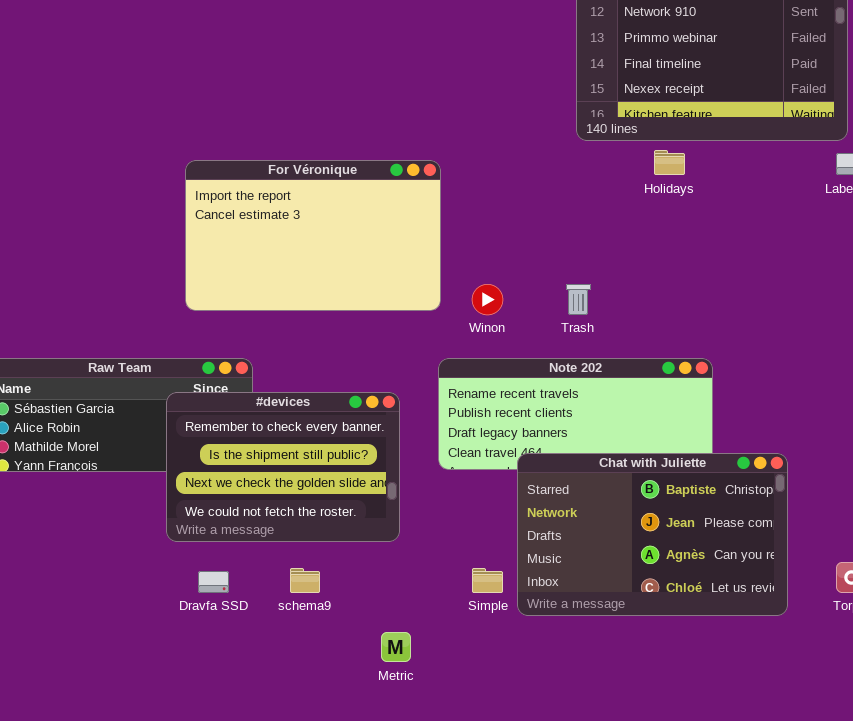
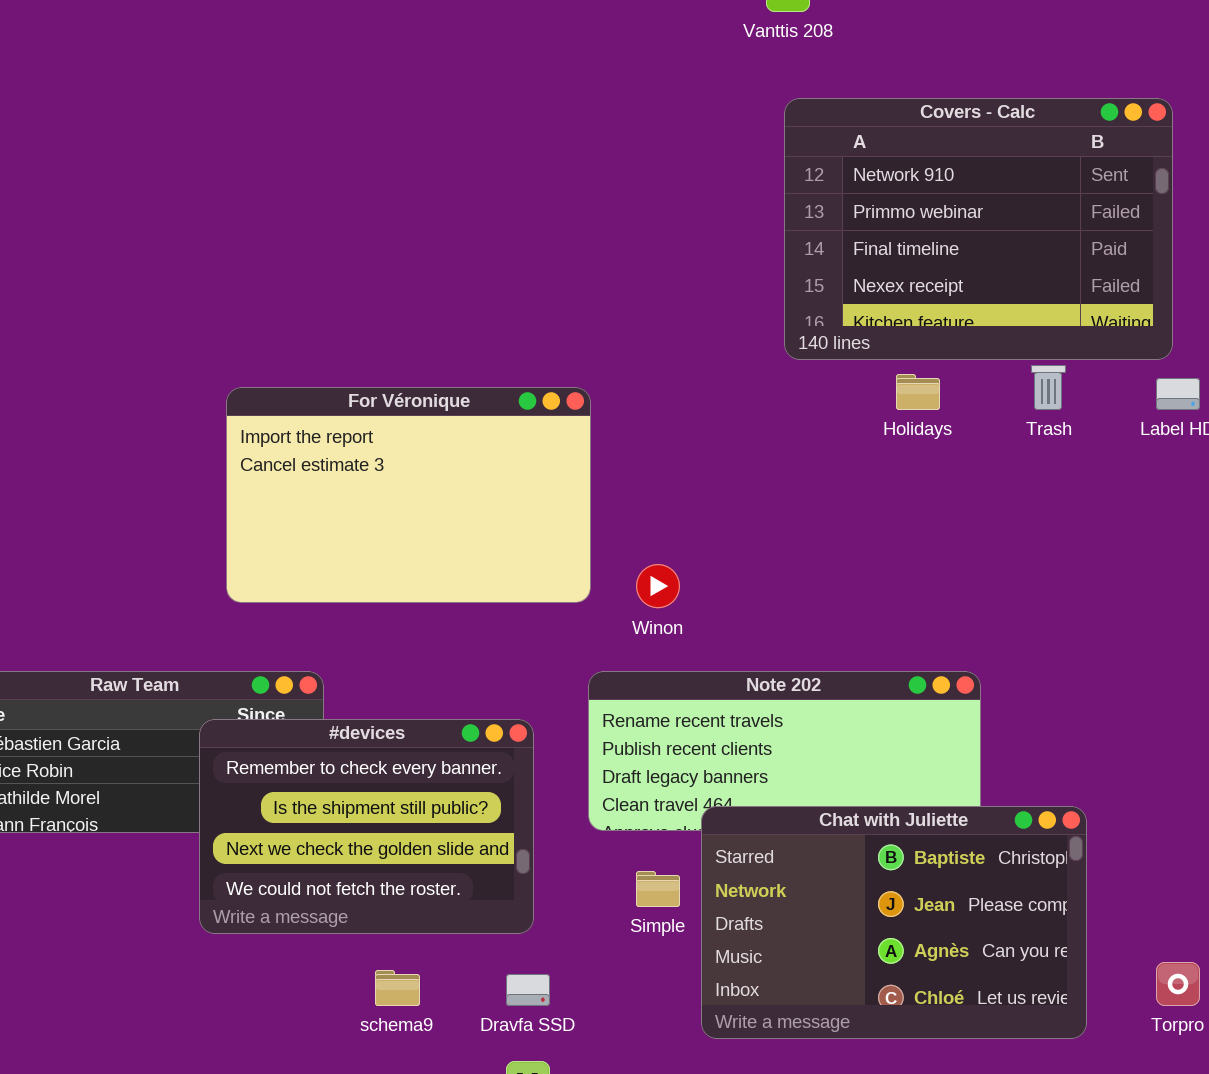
Trash: [566,284,591,315] -> [1031,365,1066,410], moved
Simple: [472,568,503,593] -> [636,871,680,907], moved
Dravfa SSD: [198,571,229,593] -> [506,974,550,1006], moved

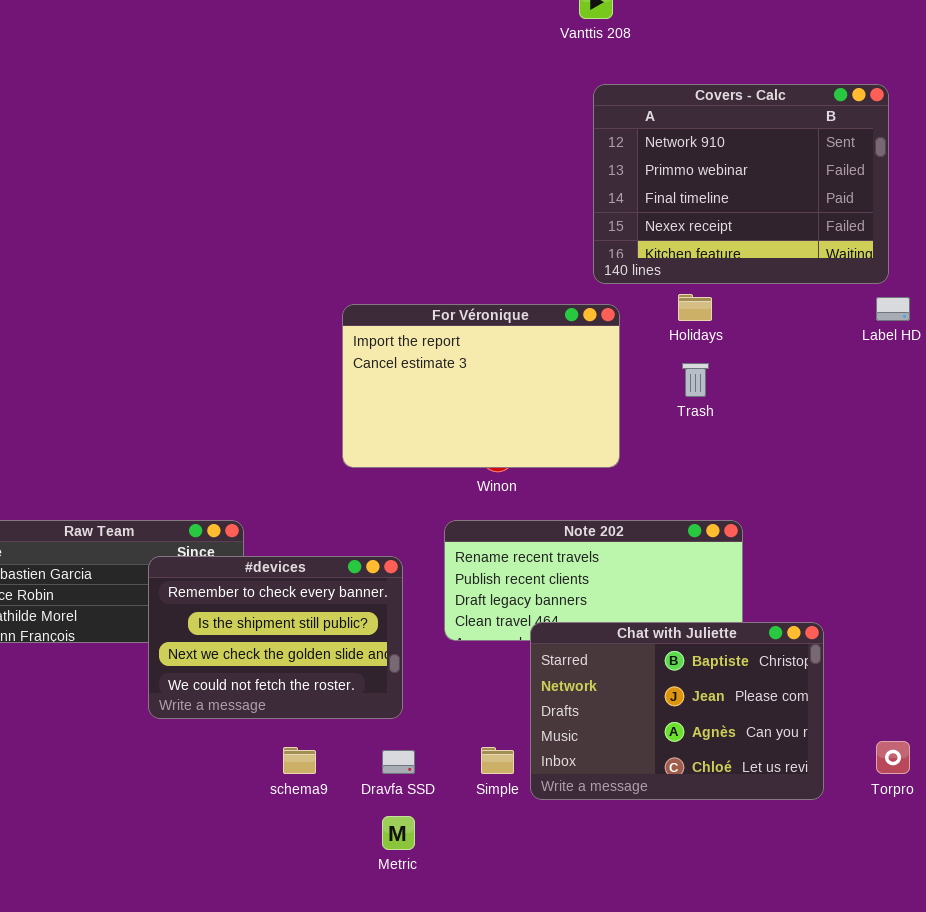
Trash: [1031,365,1066,410] -> [682,363,709,397], moved
For Véronique: [226,387,591,603] -> [342,304,620,468], moved
Simple: [636,871,680,907] -> [481,747,514,774], moved

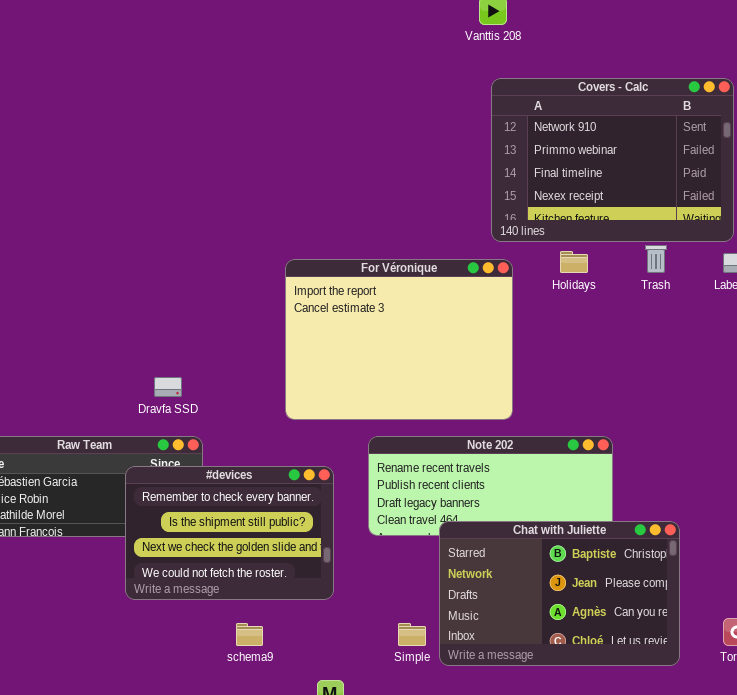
For Véronique: [342,304,620,468] -> [285,259,513,420], resized
Trash: [682,363,709,397] -> [645,245,667,273], moved
Dravfa SSD: [382,750,415,774] -> [154,377,182,397], moved

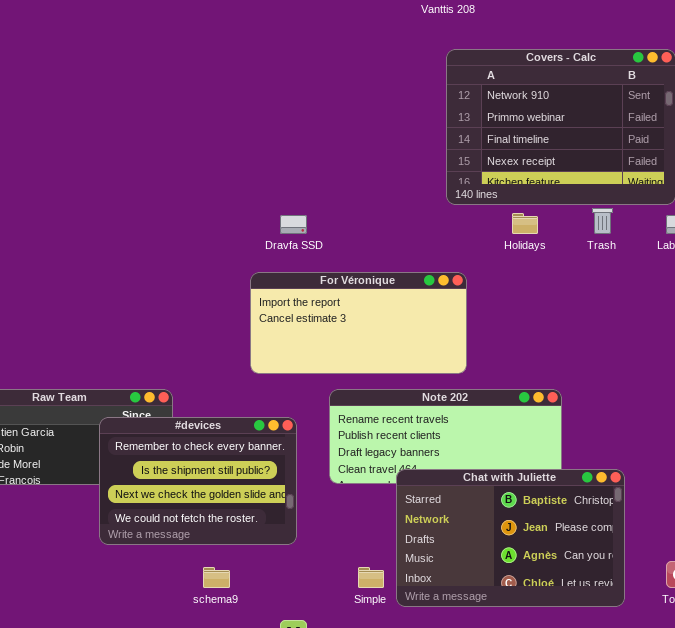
For Véronique: [285,259,513,420] -> [250,272,467,374], resized
Dravfa SSD: [154,377,182,397] -> [280,215,307,234], moved

